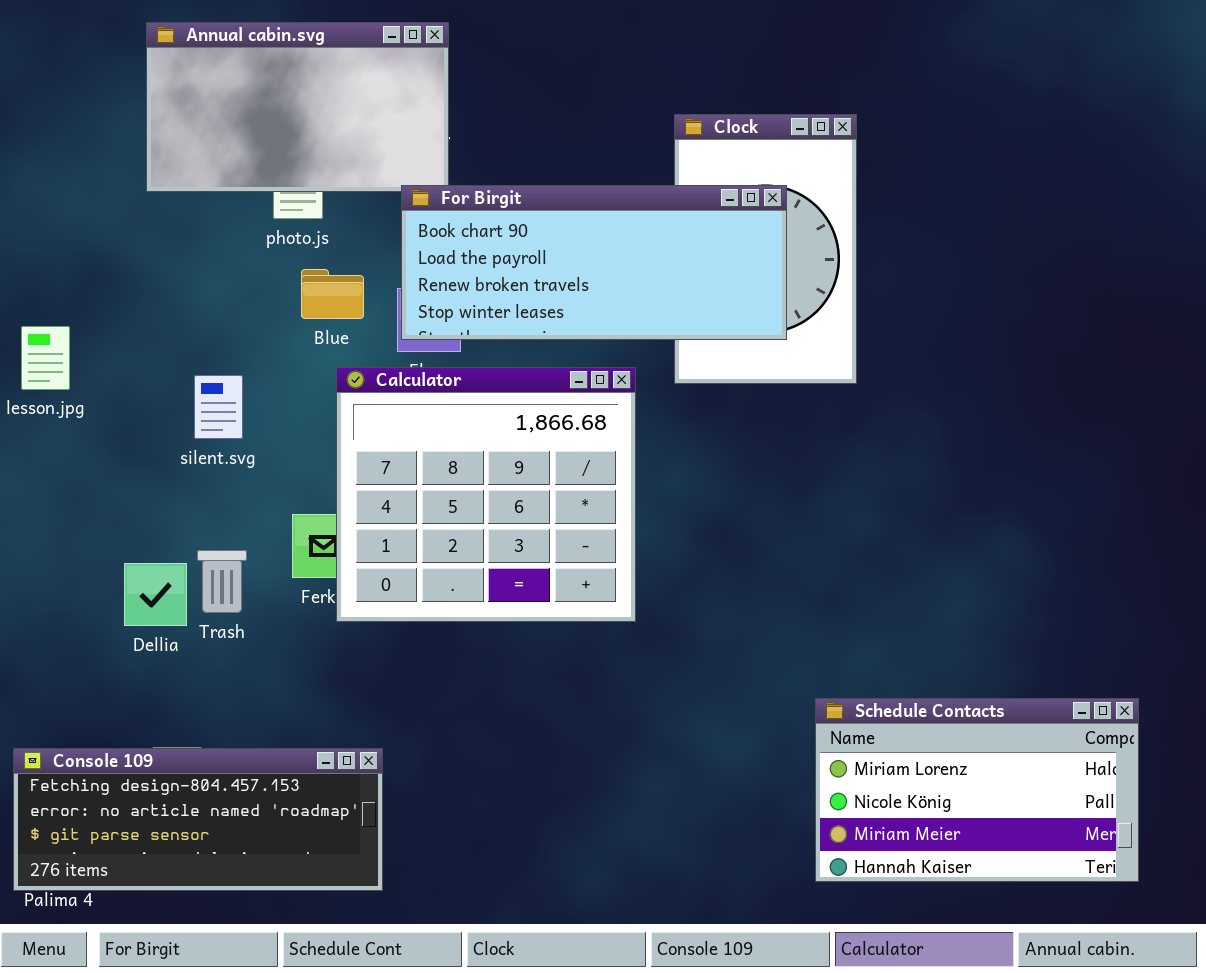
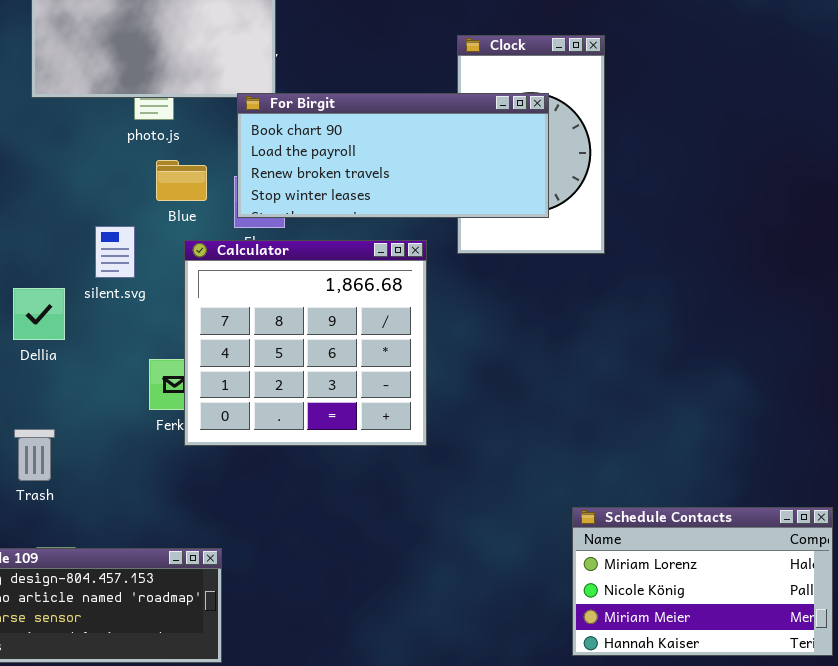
silent.svg: [194,375,243,439] -> [95,226,135,278], moved
Trash: [197,550,247,613] -> [14,429,55,481], moved
Dellia: [124,563,187,626] -> [13,288,65,340], moved

